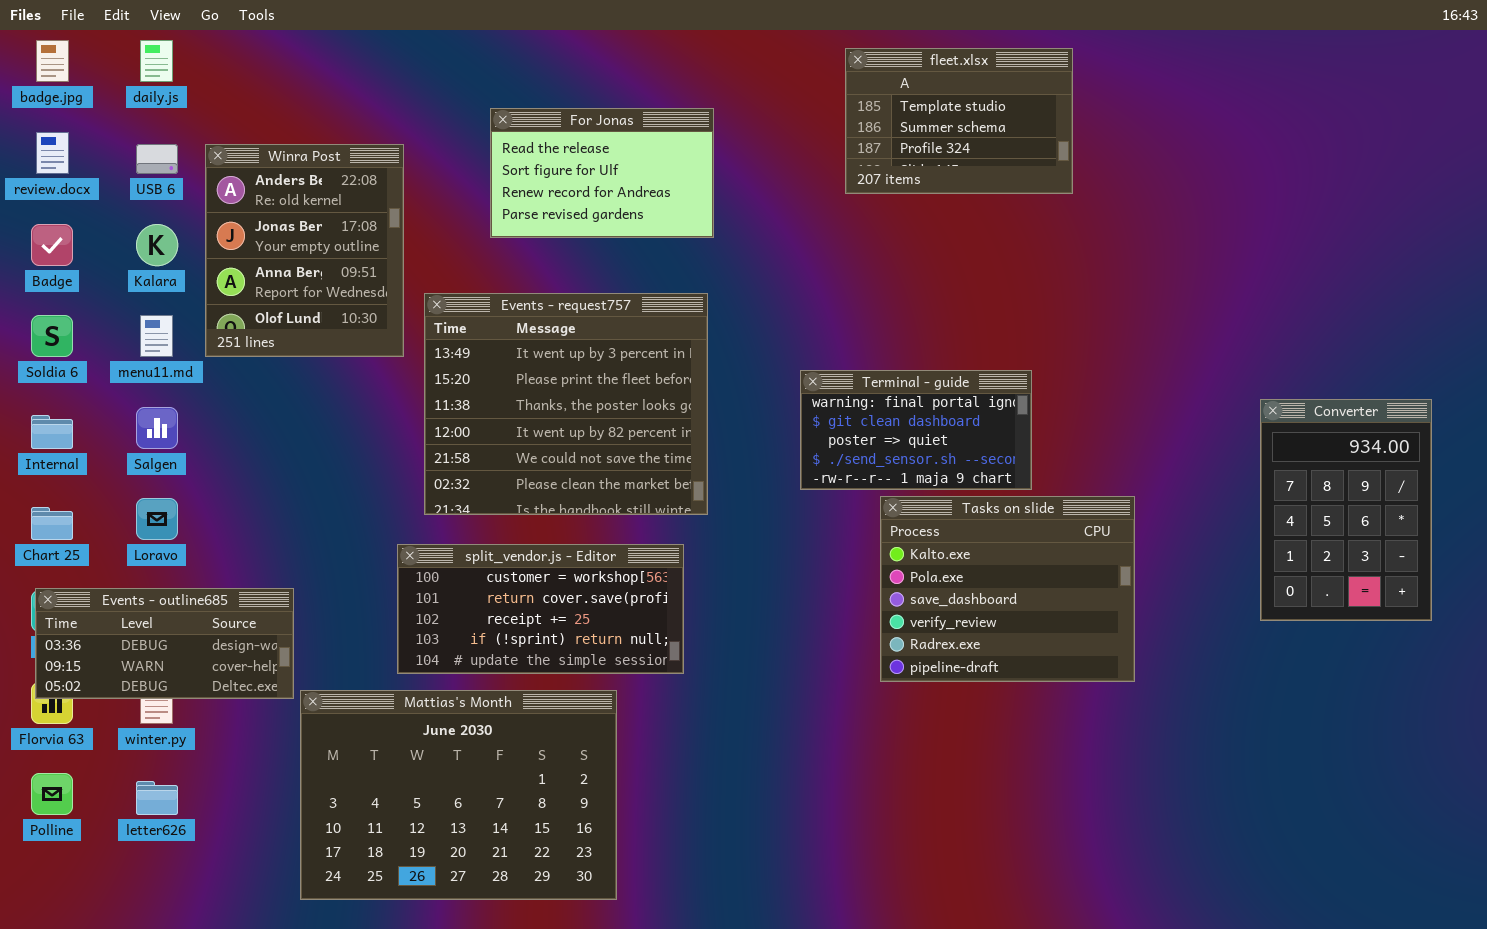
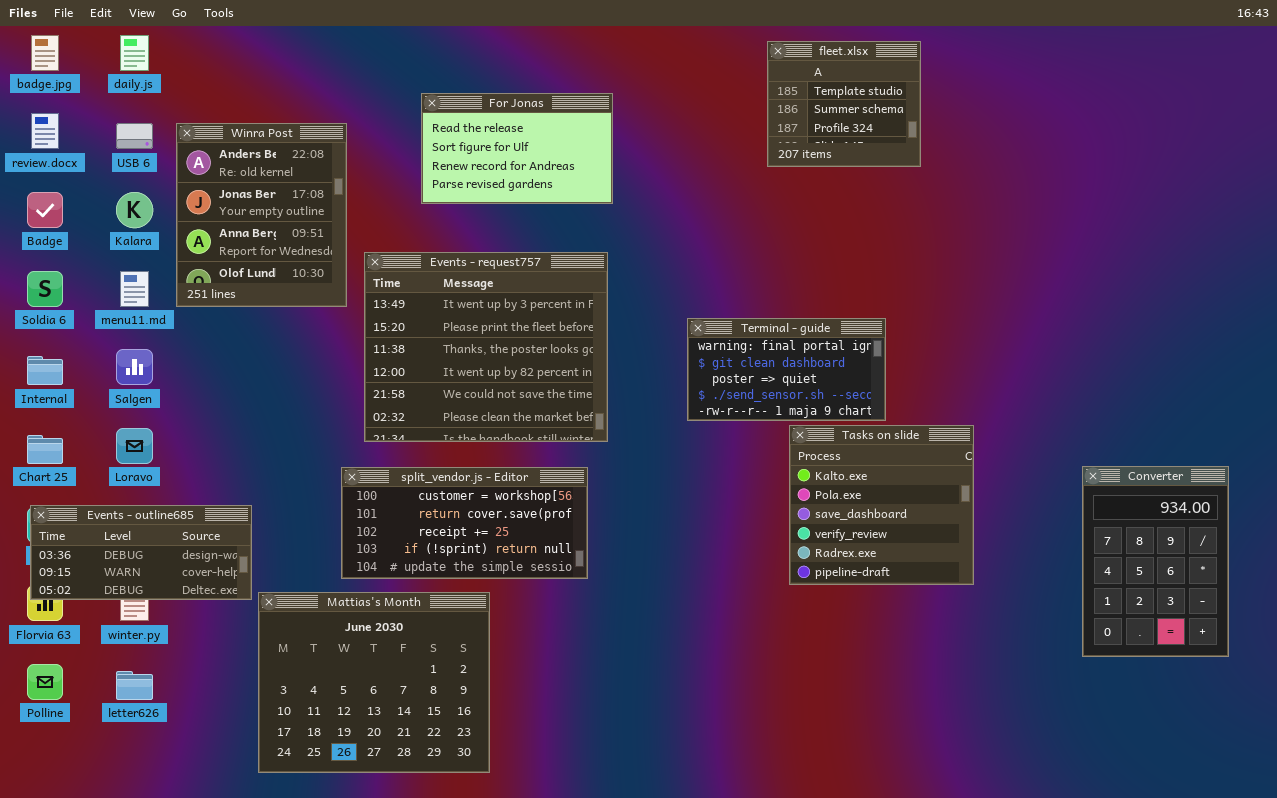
fleet.xlsx: [845,48,1073,194] -> [767,41,921,167], resized
Converter: [1260,399,1432,621] -> [1082,466,1229,657], moved
Tasks on slide: [880,496,1135,682] -> [789,425,974,585], resized
Mattias's Month: [300,690,617,900] -> [258,592,490,773], resized

